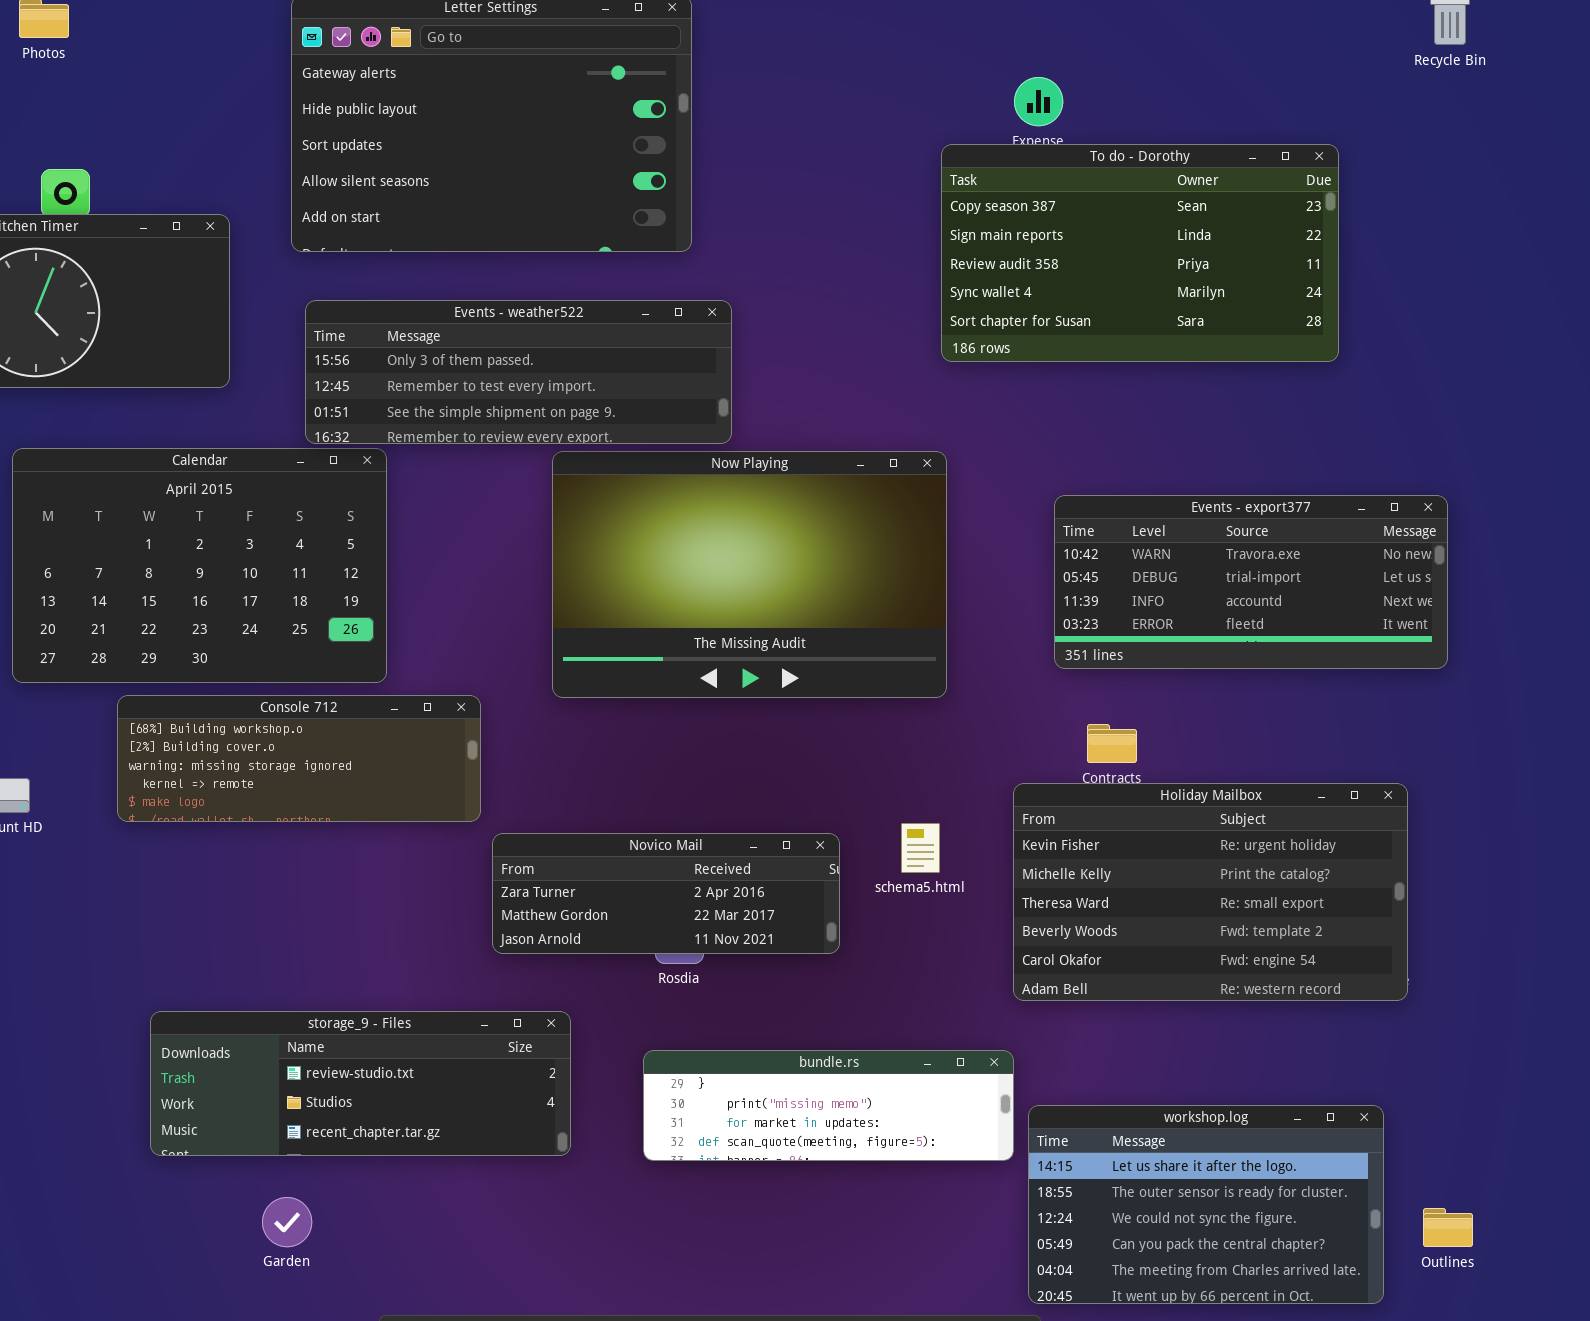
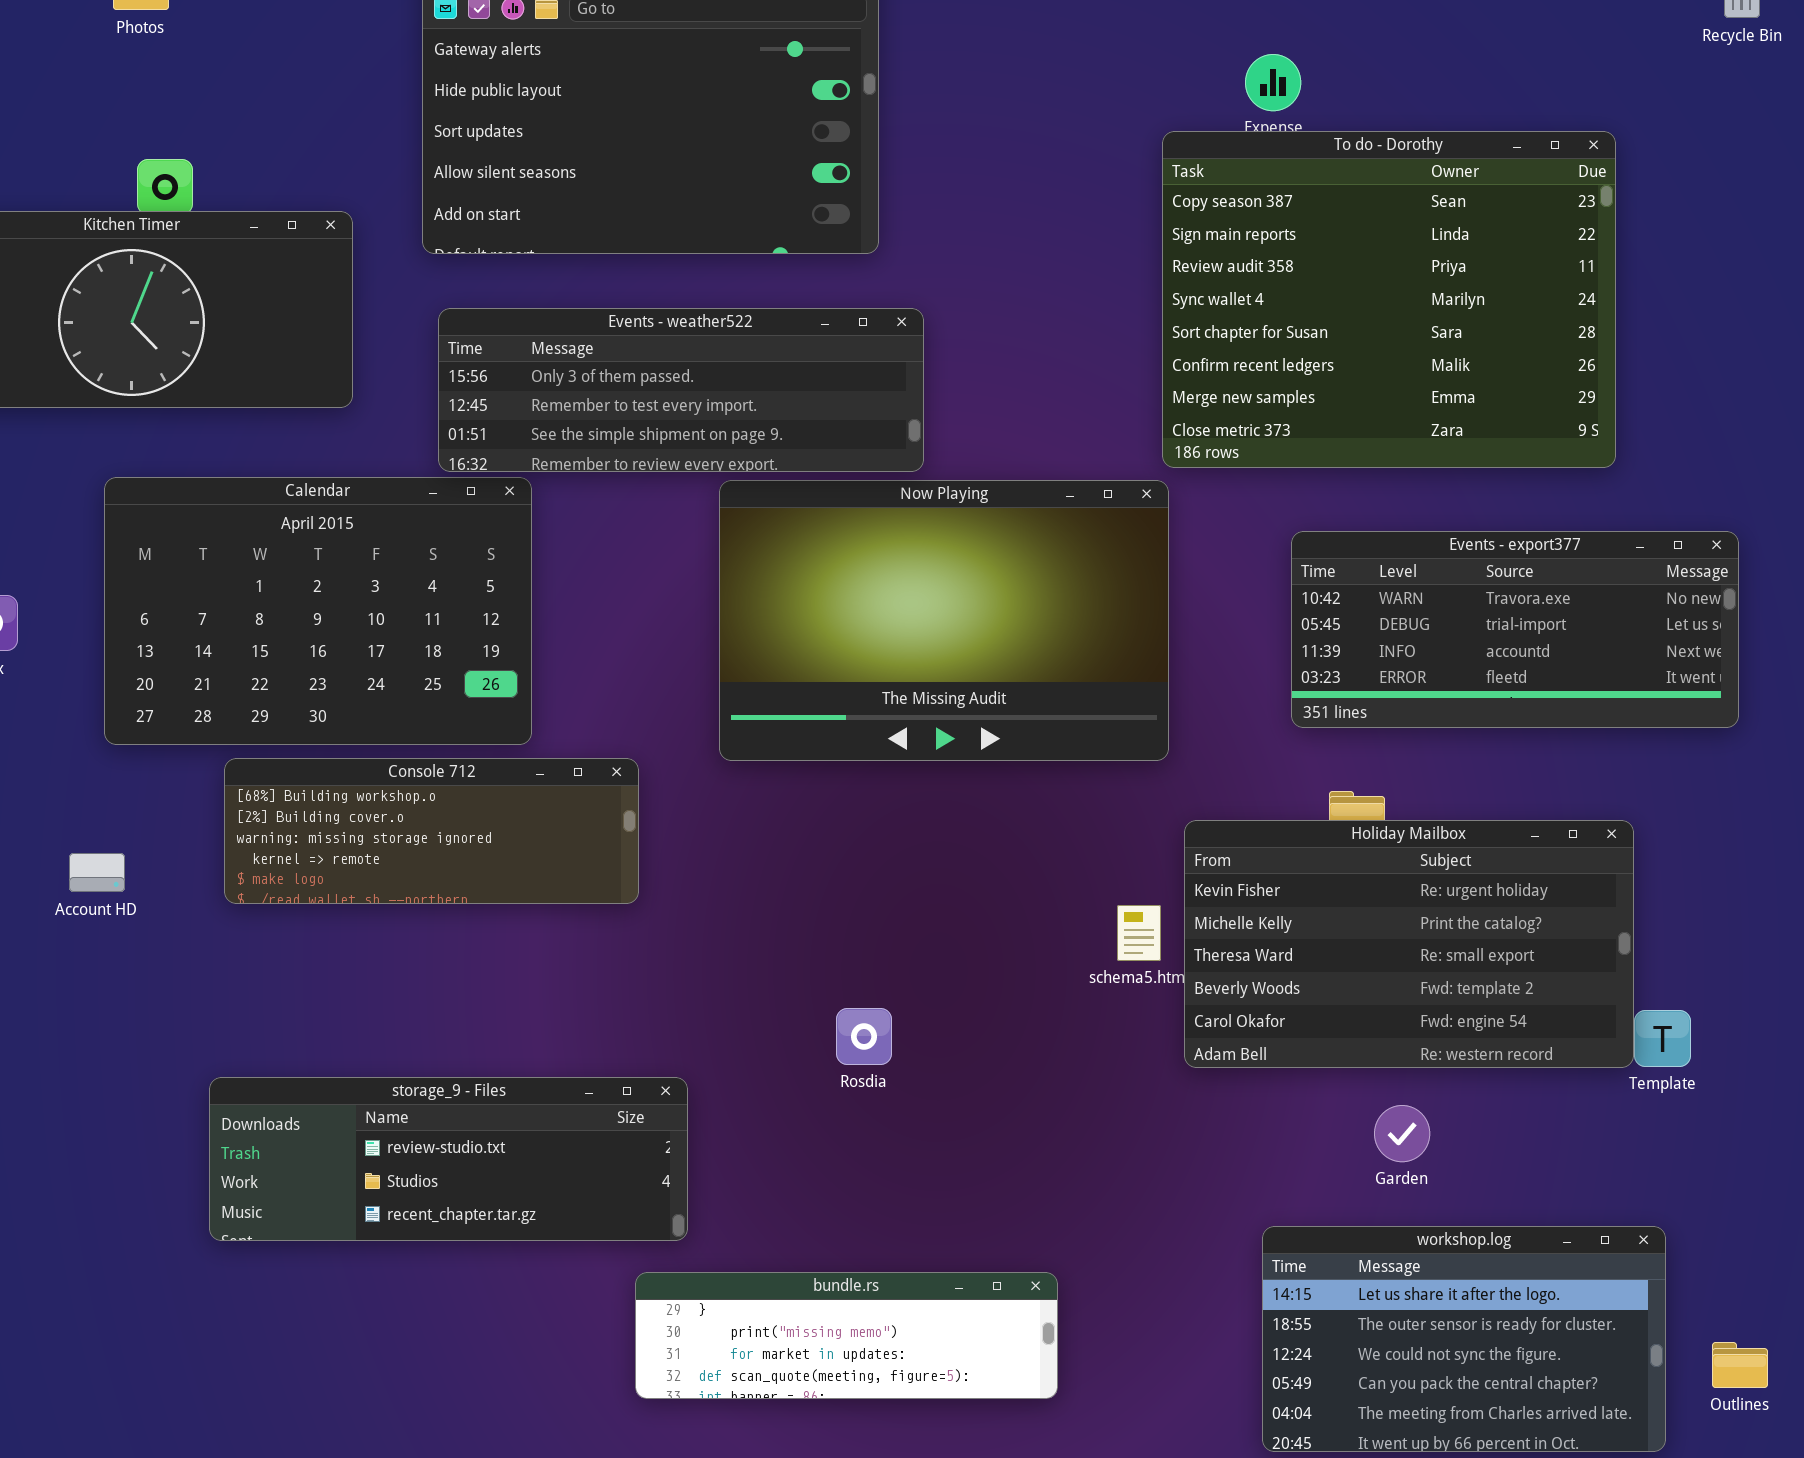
To do - Dorothy: [941,144,1339,362] -> [1162,131,1616,468], resized
Holiday Mailbox: [1013,783,1408,1001] -> [1184,820,1634,1068], moved
Novico Mail: [492,833,840,954] -> none, closed
storage_9 - Files: [150,1011,571,1156] -> [209,1077,688,1241], moved
bundle.rs: [643,1050,1014,1161] -> [635,1272,1058,1399], moved
Garden: [262,1197,312,1247] -> [1374,1105,1430,1162], moved

